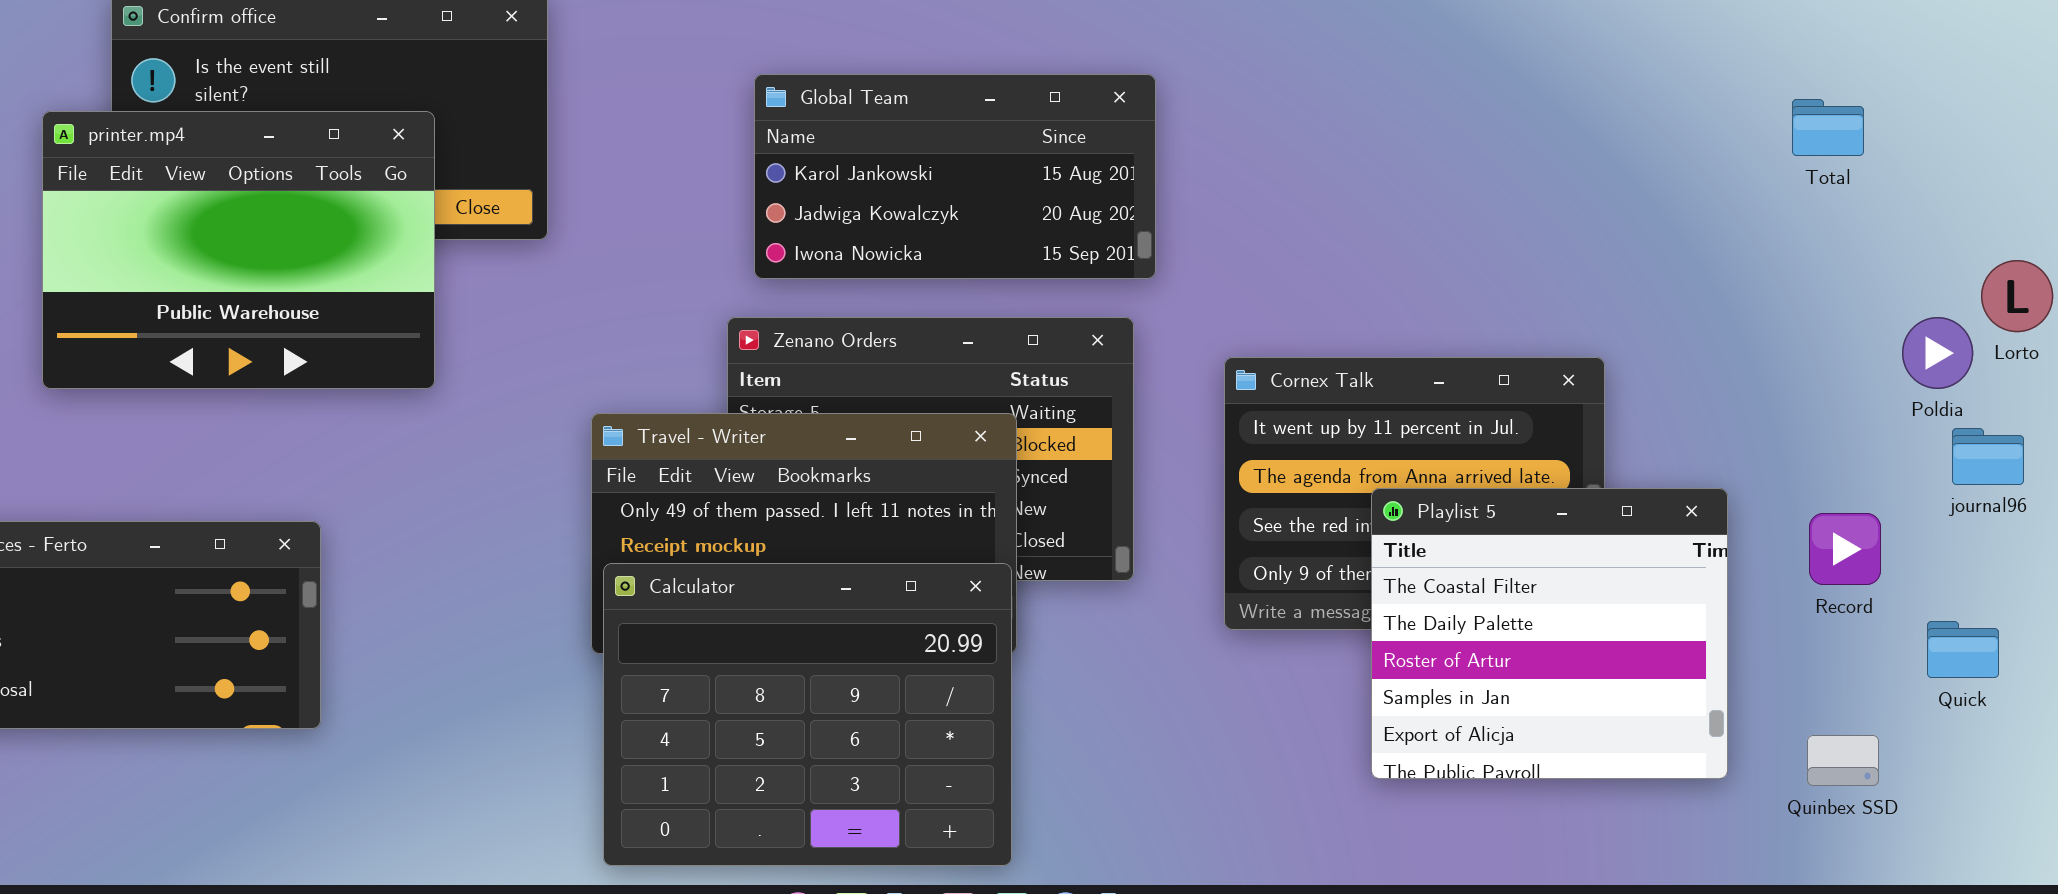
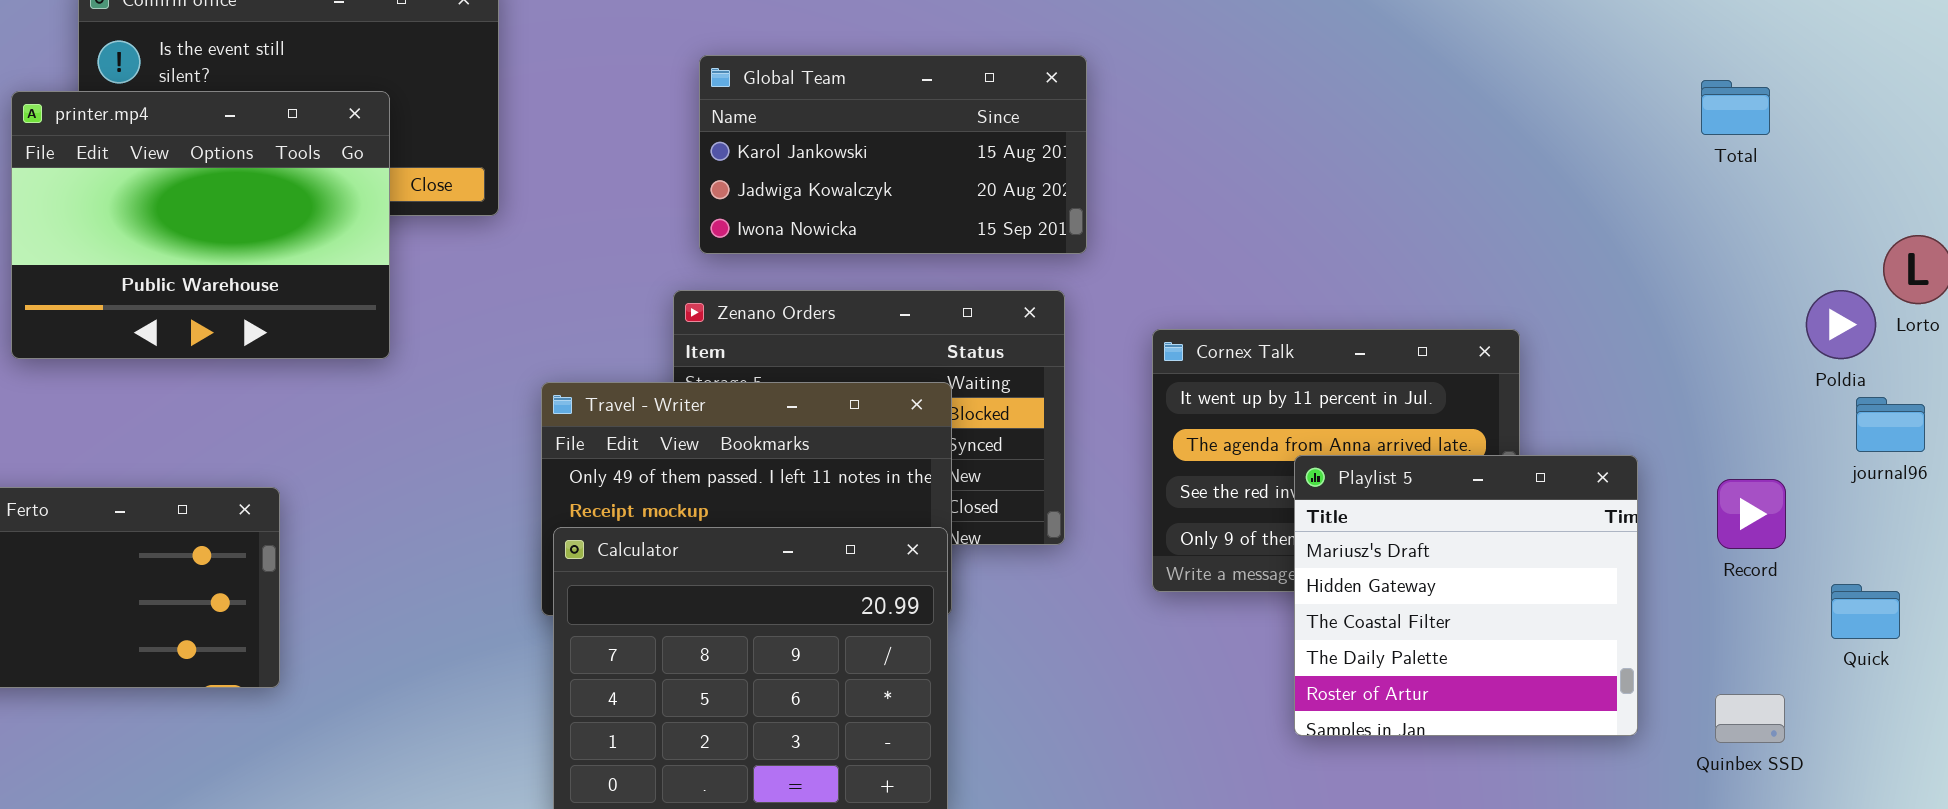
Playlist 5: [1371,488,1728,779] -> [1294,455,1638,736], scrolled up 2 rows

